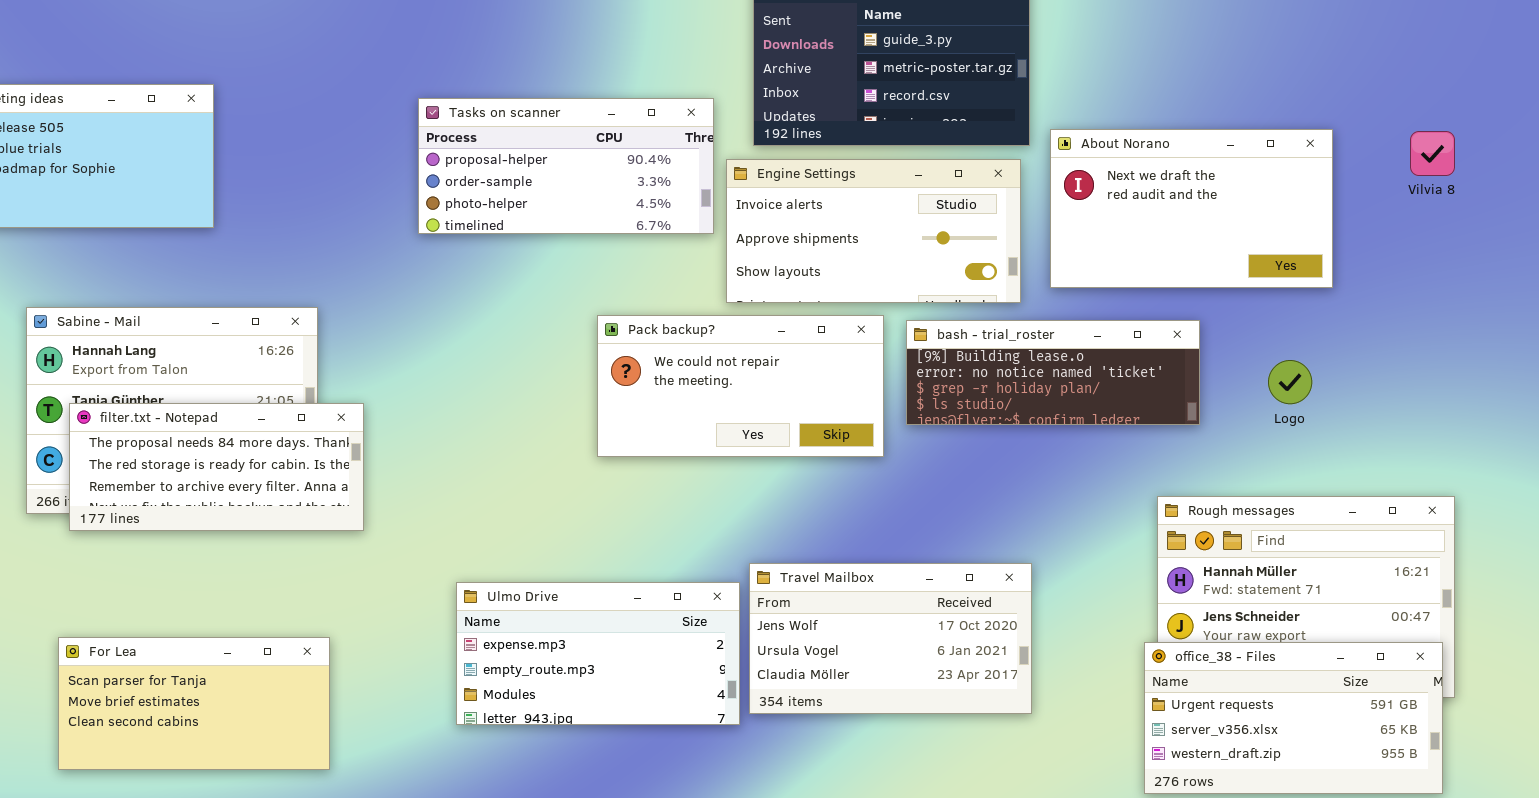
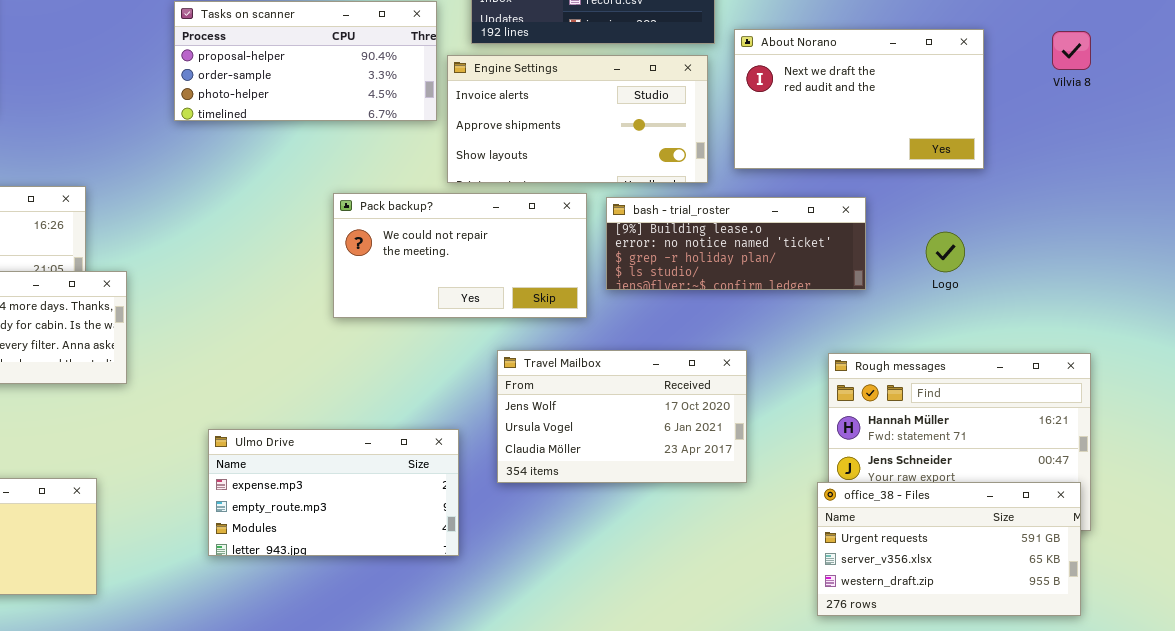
Travel Mailbox: [749,563,1032,714] -> [497,350,747,483], moved

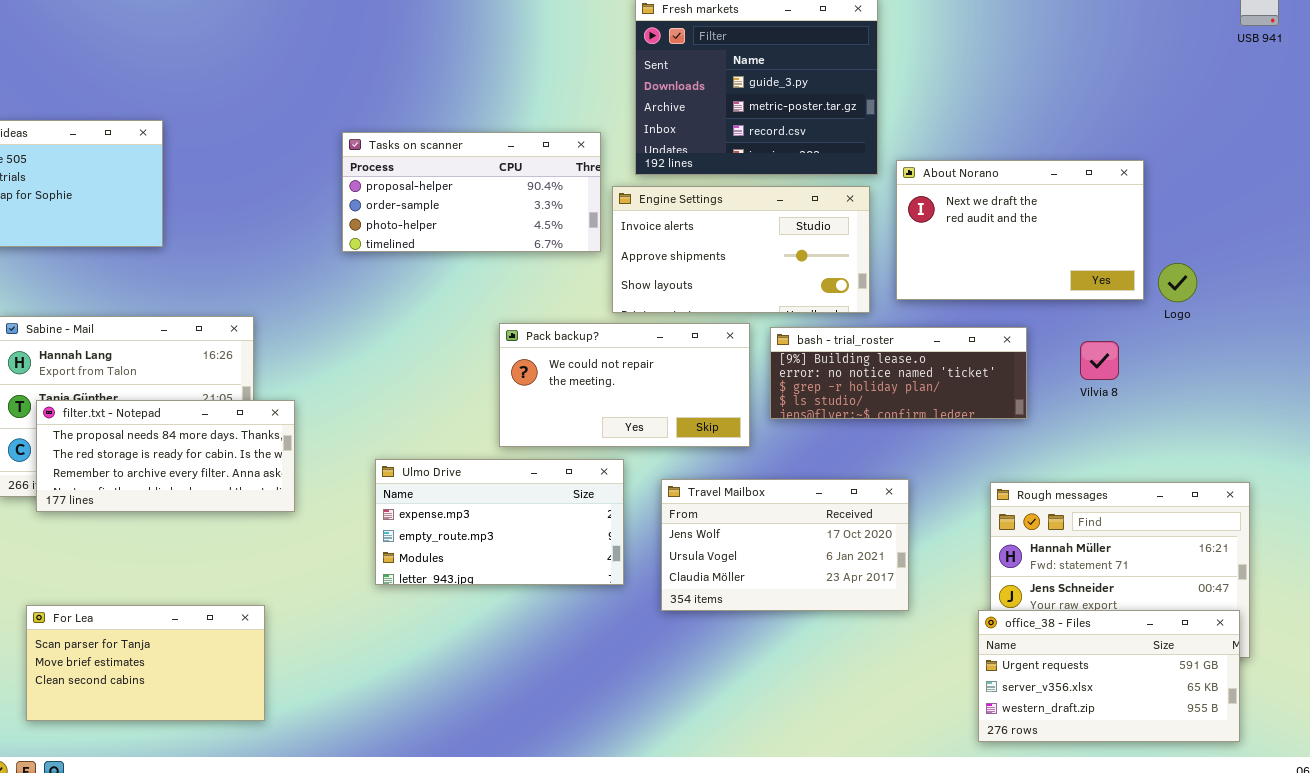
Vilvia 8: [1052,31,1091,70] -> [1080,341,1119,380], moved
Logo: [926,232,965,272] -> [1158,263,1197,302], moved
Ulmo Drive: [208,429,459,556] -> [375,459,624,585], moved

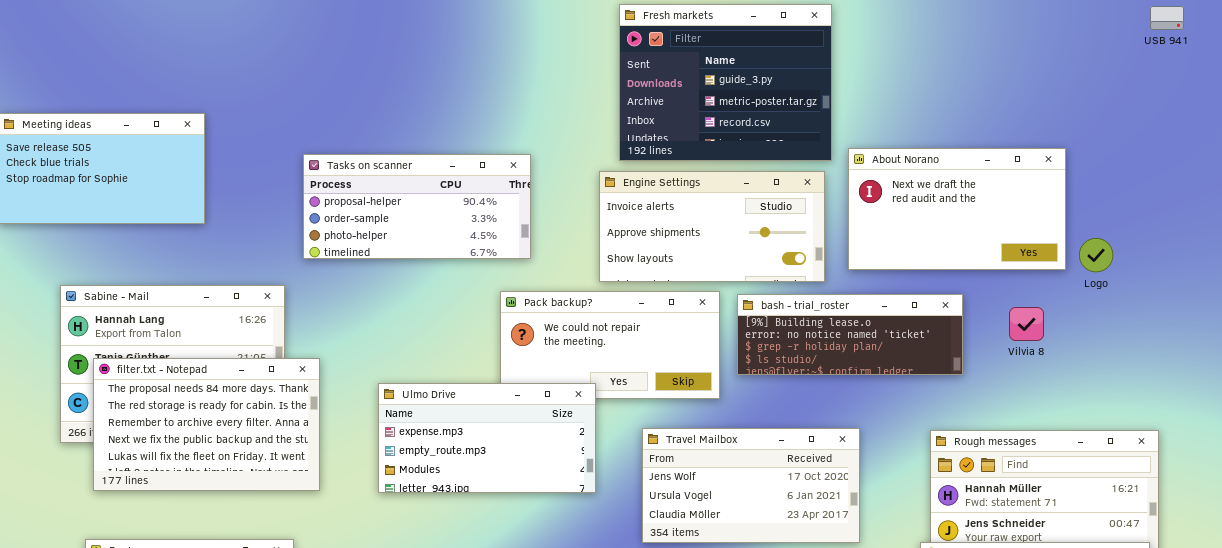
Tasks on scanner: [342,132,601,252] -> [303,154,531,259], moved
filter.txt - Notepad: [36,400,295,512] -> [93,358,320,491], resized
Ulmo Drive: [375,459,624,585] -> [378,383,596,493], moved

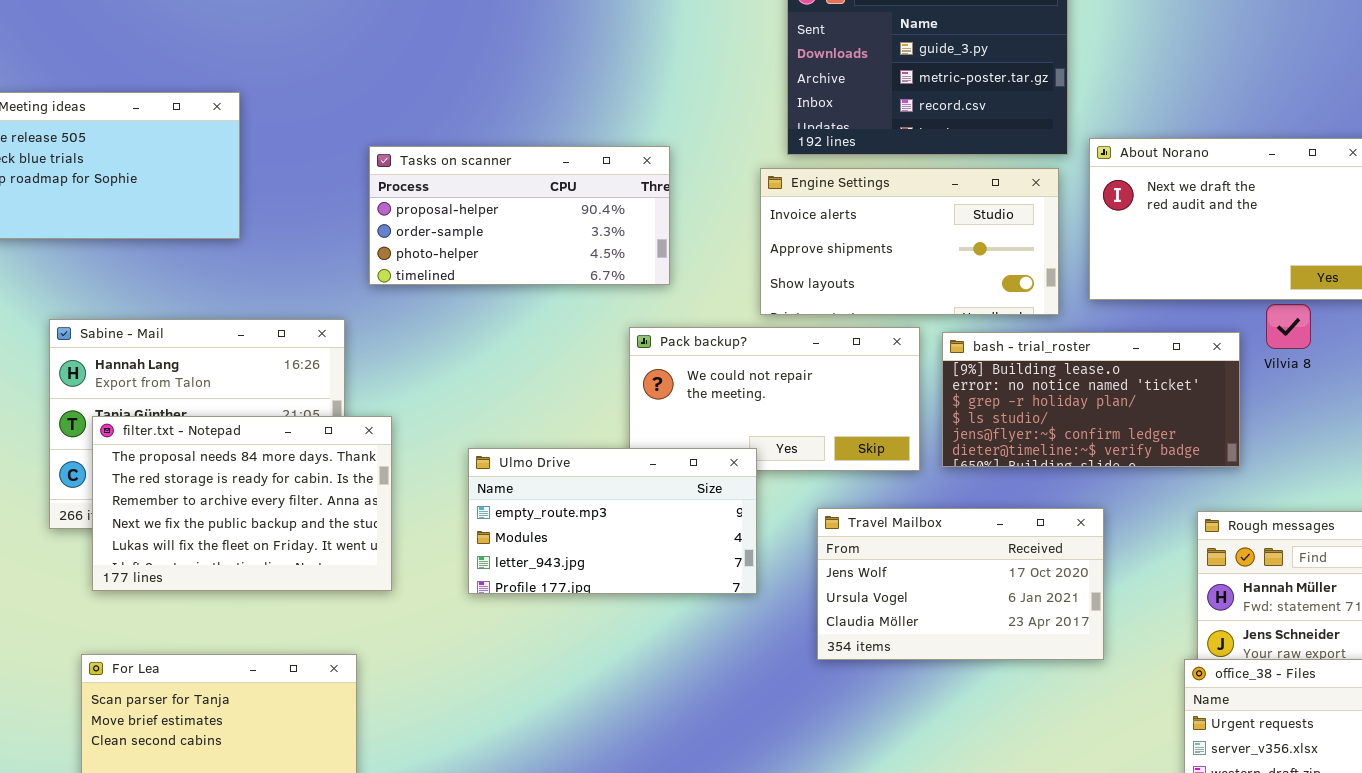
bash - trial_roster: [737,294,963,375] -> [942,332,1240,467], resized
Vilvia 8: [1009,307,1044,341] -> [1266,304,1311,349], moved
Ulmo Drive: [378,383,596,493] -> [468,448,757,594], scrolled down 1 row

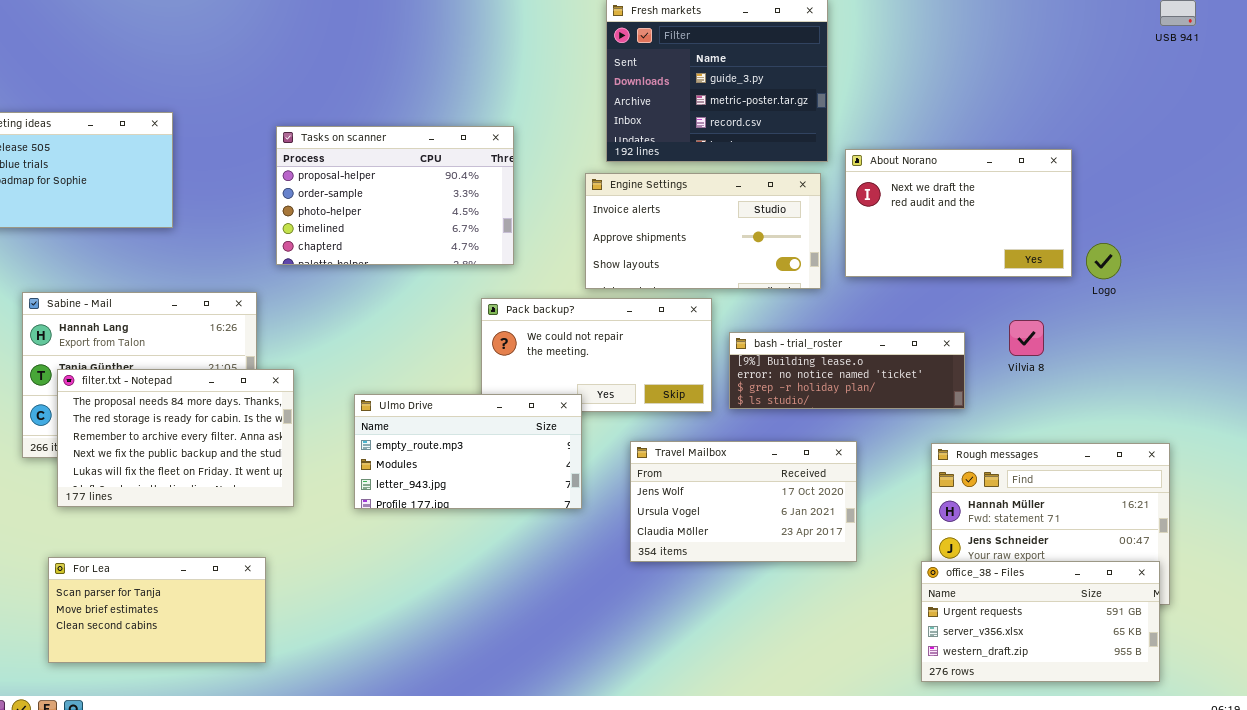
Tasks on scanner: [369,146,670,285] -> [276,126,514,265], resized
Vilvia 8: [1266,304,1311,349] -> [1009,320,1044,356], moved
bash - trial_roster: [942,332,1240,467] -> [729,332,965,409], resized

